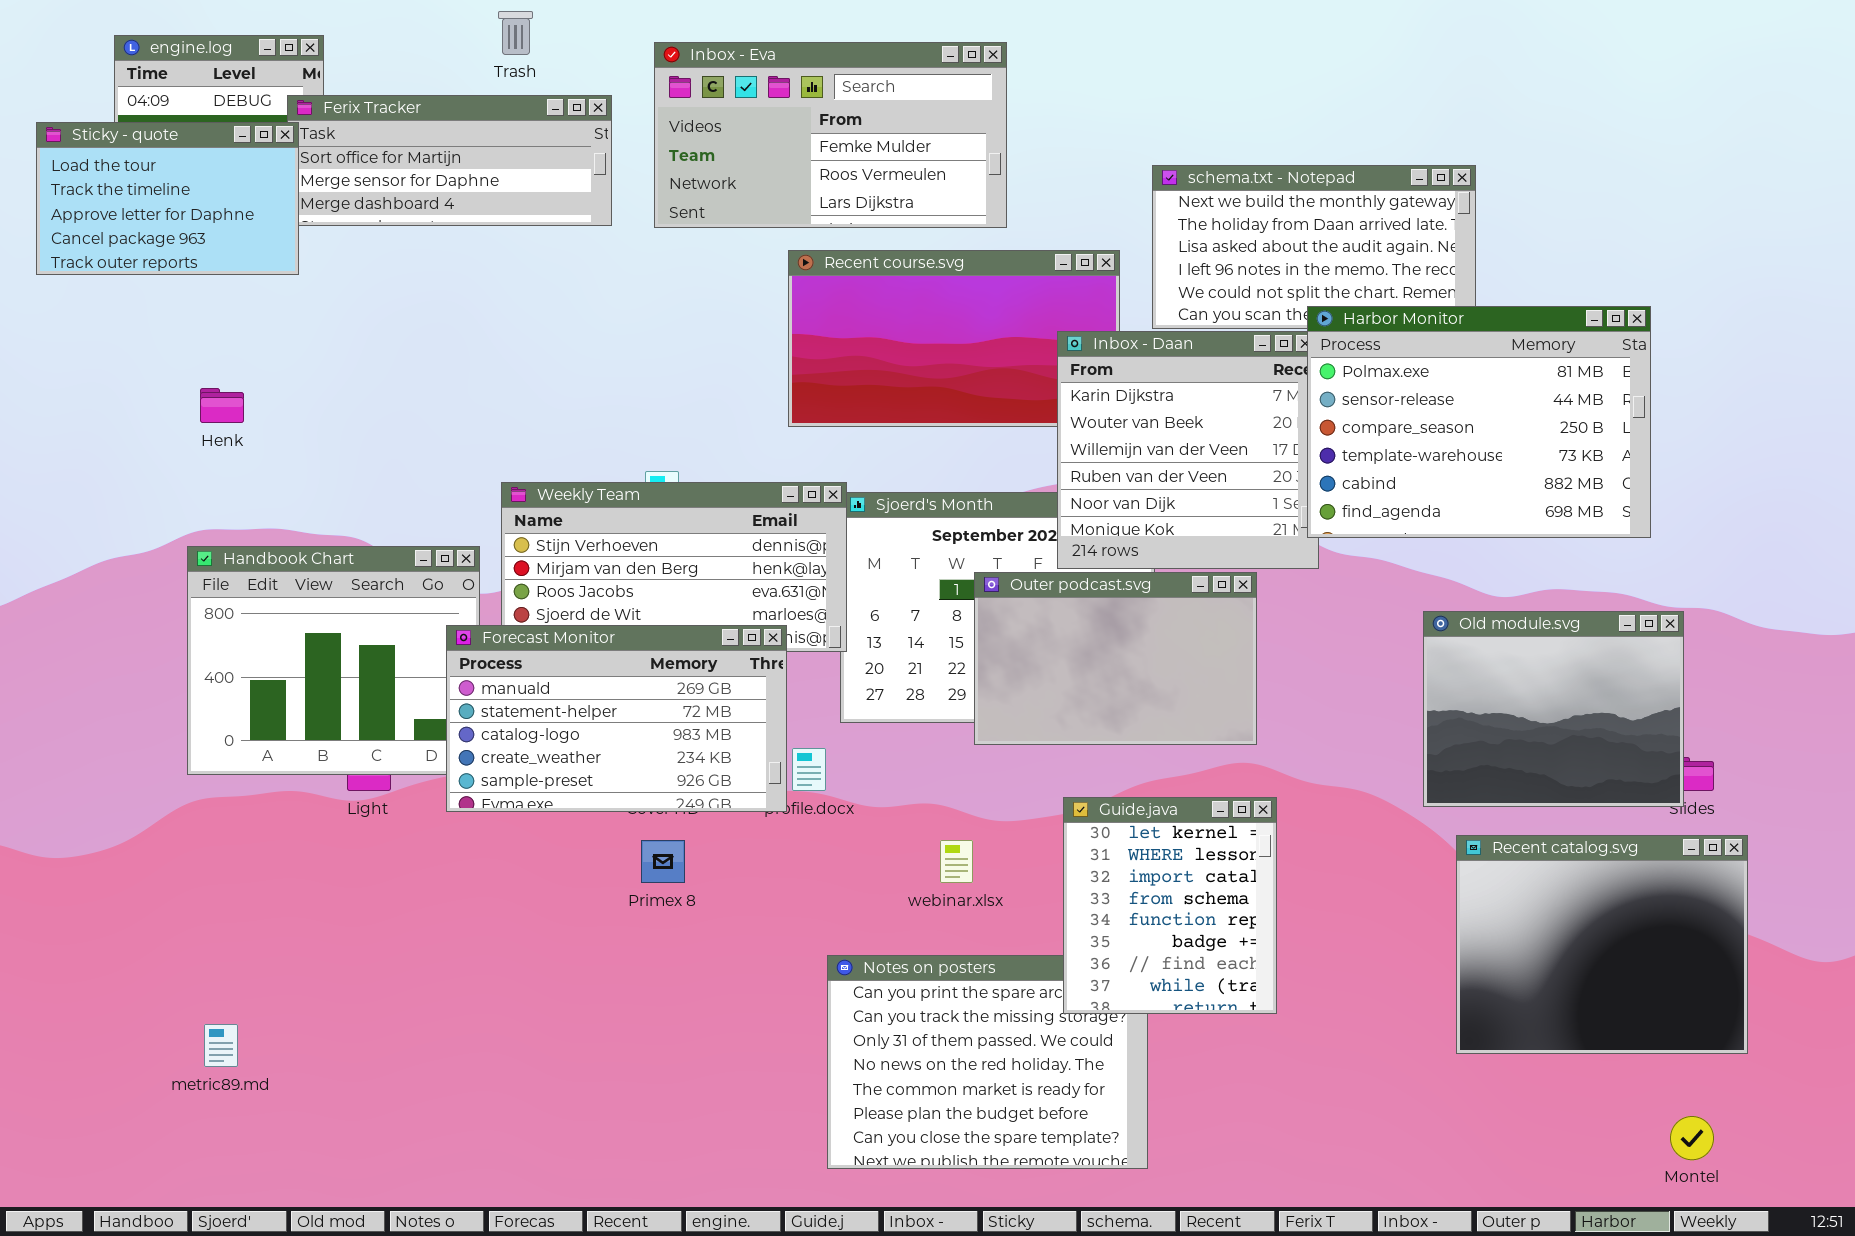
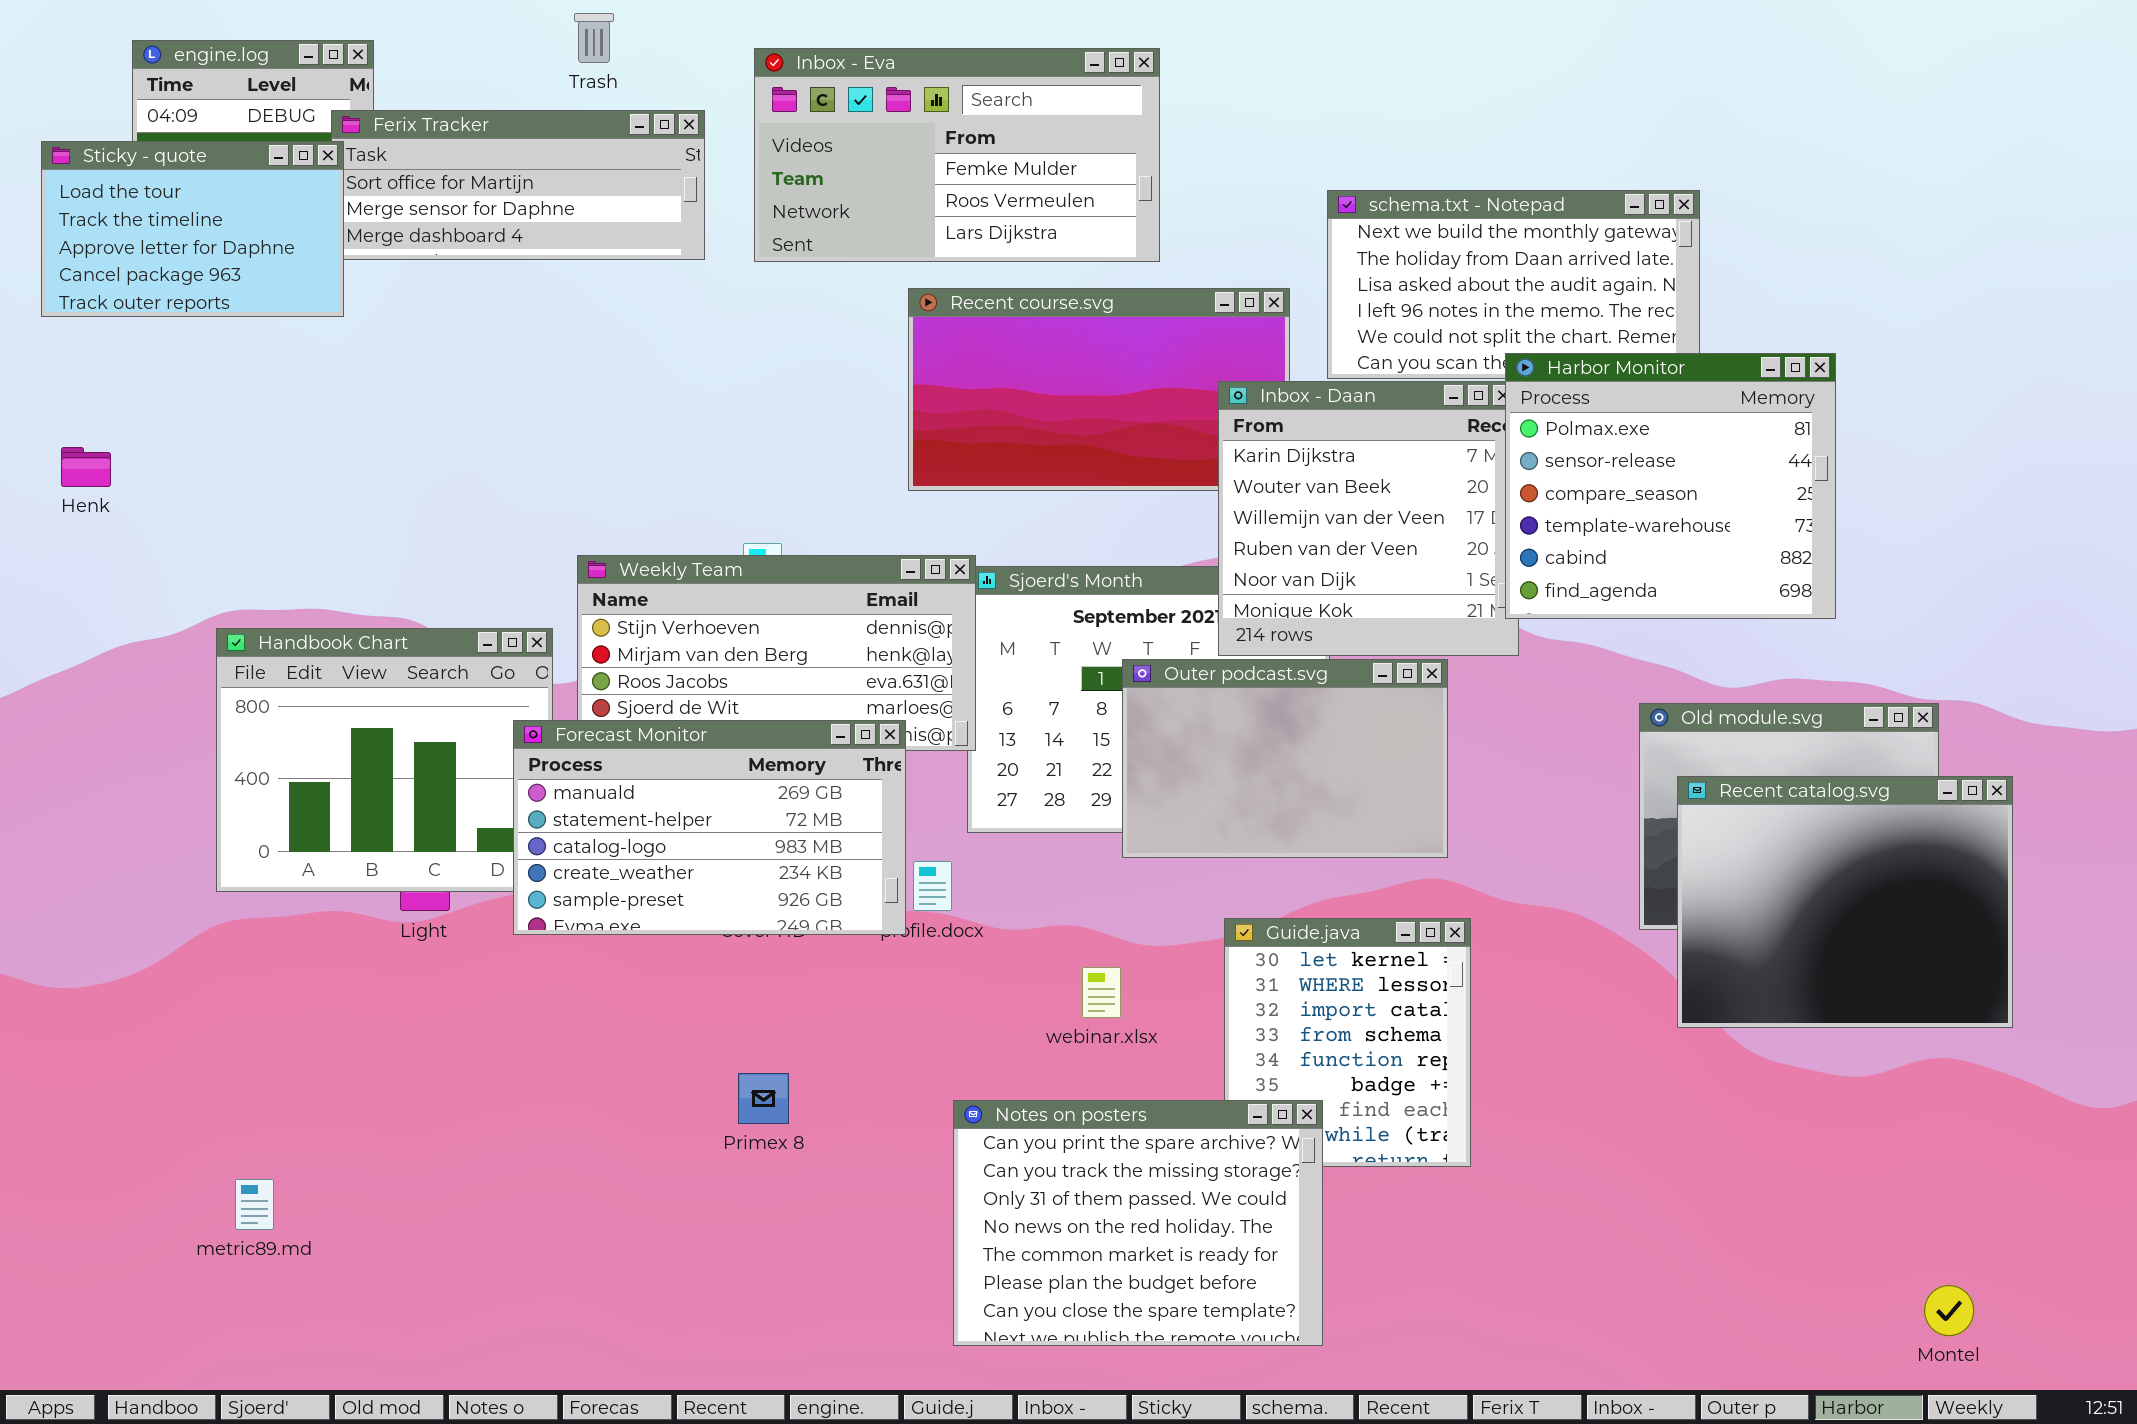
Harbor Monitor: [1307,306,1651,538] -> [1505,353,1836,619], resized
Henk: [200,388,244,423] -> [61,447,111,487], moved
Recent catalog.svg: [1456,835,1748,1054] -> [1677,776,2013,1028], moved
Primex 8: [641,840,685,883] -> [738,1073,789,1124], moved
Notes on posters: [827,955,1148,1169] -> [953,1100,1323,1346], raised

